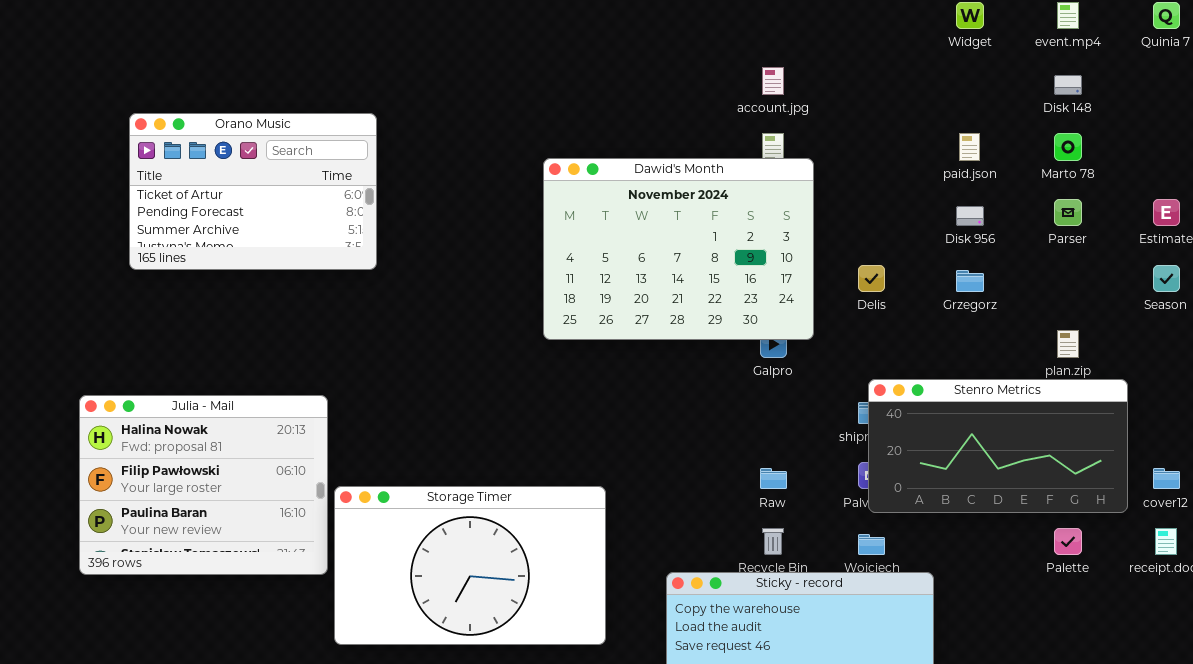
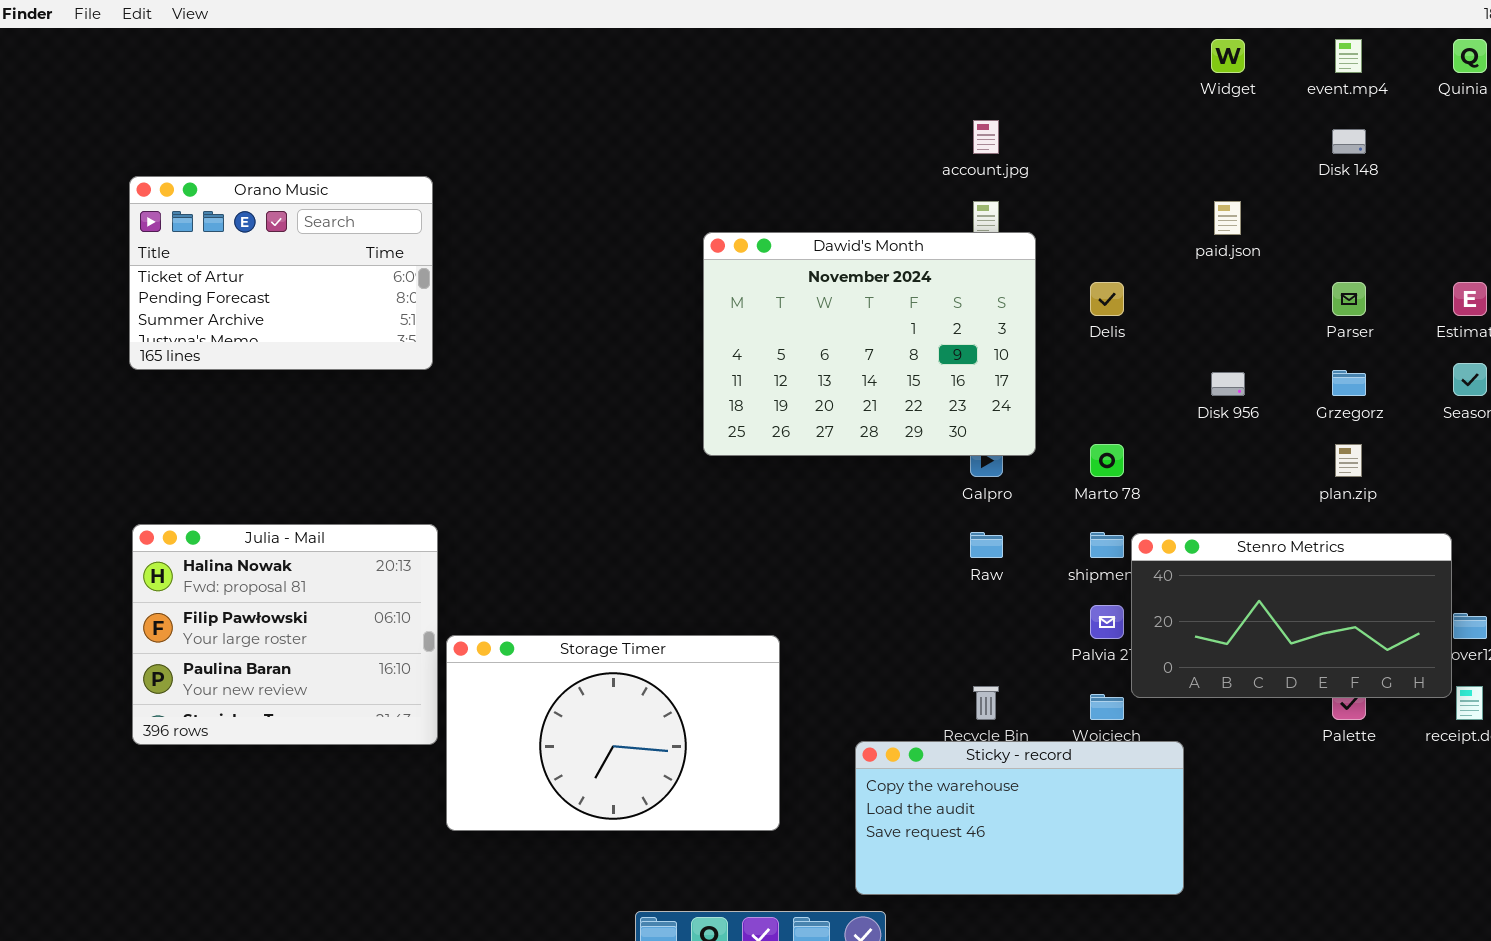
Orano Music: [129,113,377,270] -> [129,176,433,370], moved
Marto 78: [1054,133,1082,161] -> [1090,444,1124,477], moved
Disk 956: [956,206,984,226] -> [1211,372,1245,396], moved
Delis: [858,265,885,292] -> [1090,282,1124,316], moved
Grzegorz: [956,270,984,292] -> [1332,370,1366,396], moved
Stenro Metrics: [868,379,1128,513] -> [1131,533,1452,698], moved
Raw: [760,468,787,489] -> [970,532,1003,558], moved

